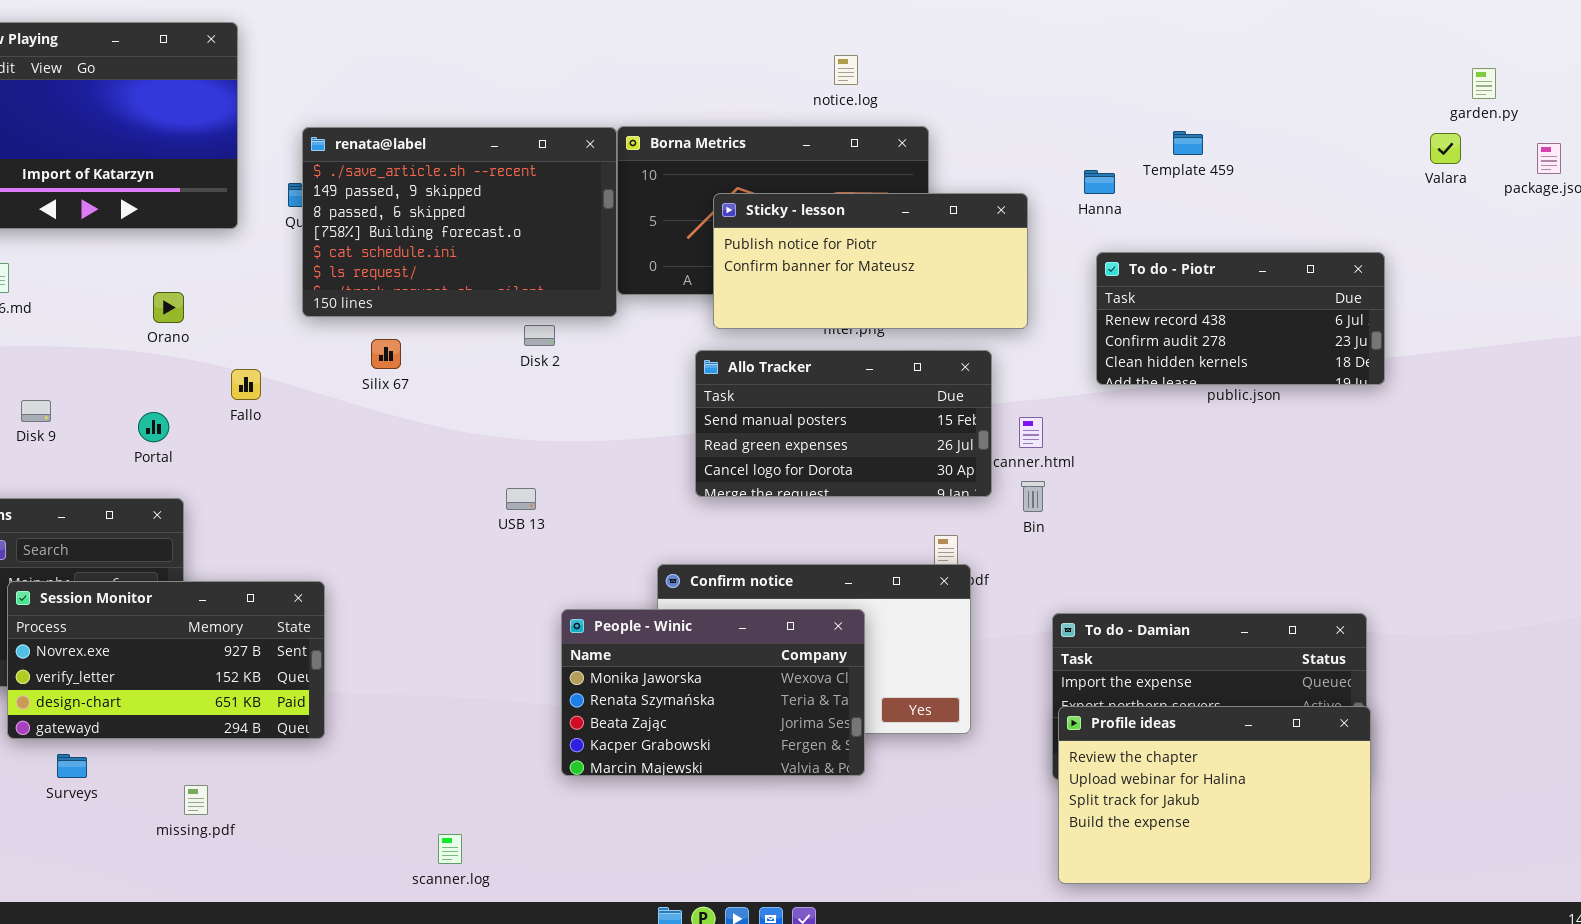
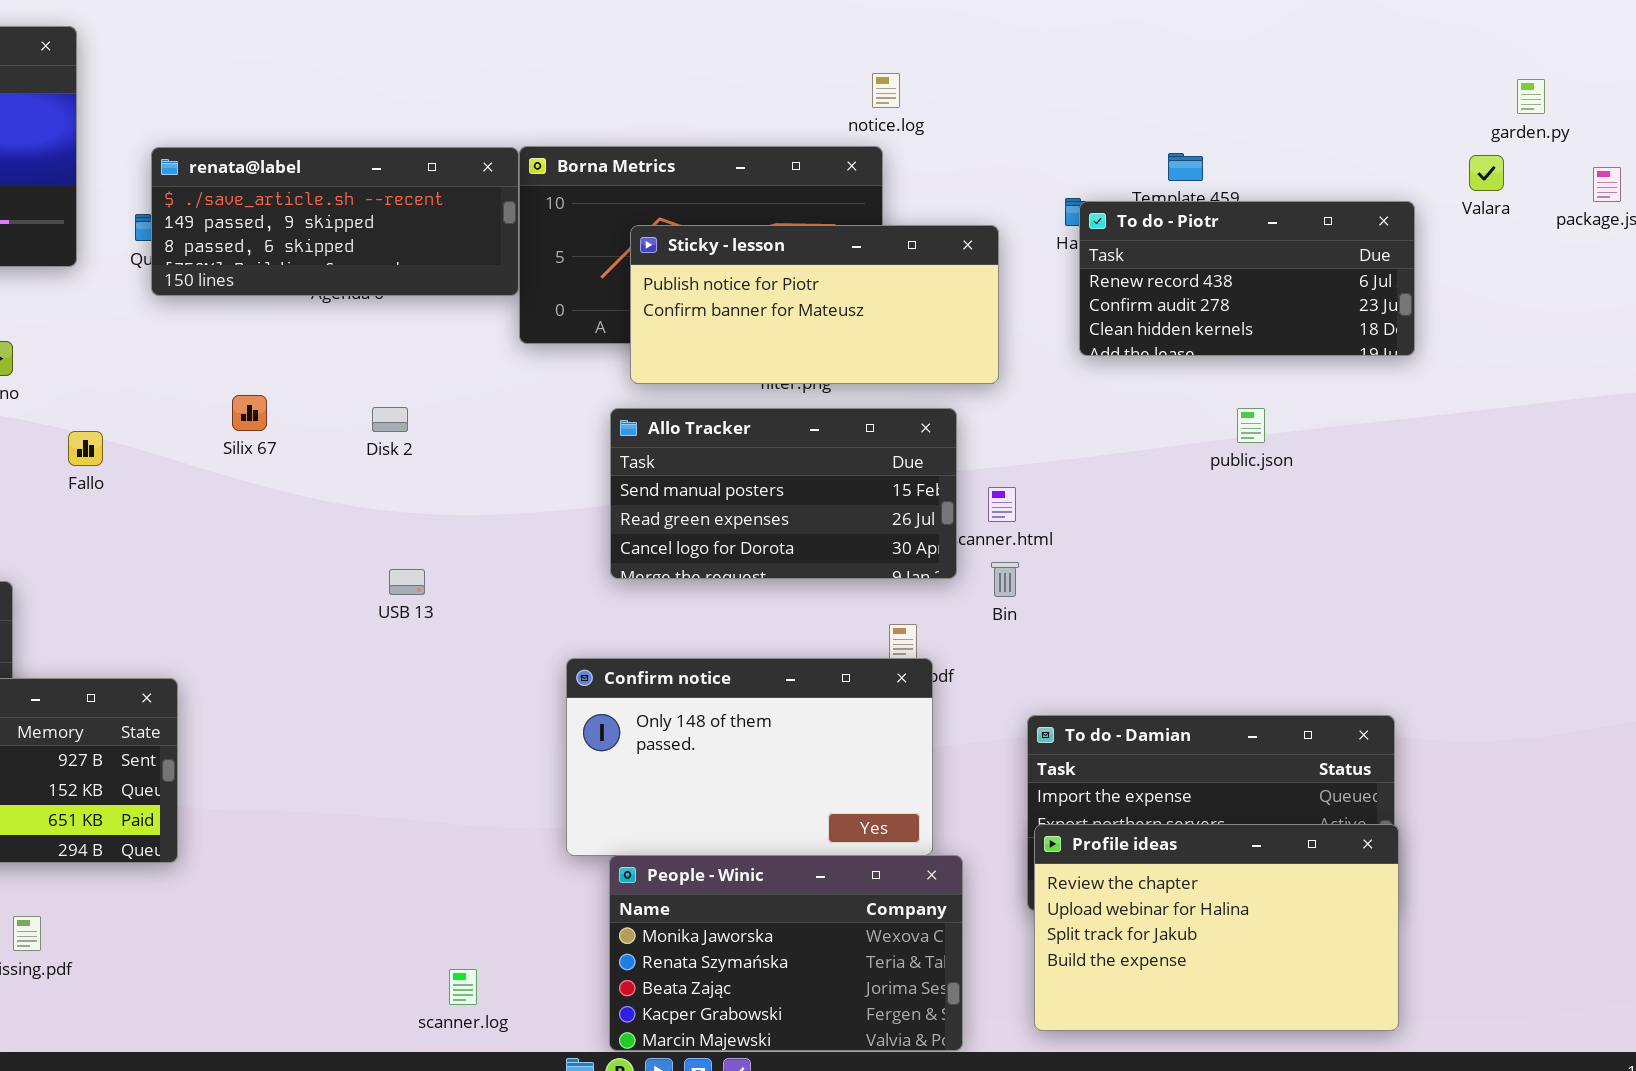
notice.log: [834,55,858,85] -> [872,73,900,108], moved
renata@label: [302,127,617,317] -> [151,147,519,296], resized
To do - Piotr: [1096,252,1385,385] -> [1079,201,1415,356], moved
Disk 2: [524,325,555,346] -> [372,407,408,432], moved
People - Winic: [561,609,865,776] -> [609,855,963,1051], moved
scanner.log: [438,834,462,864] -> [449,969,477,1005], moved

